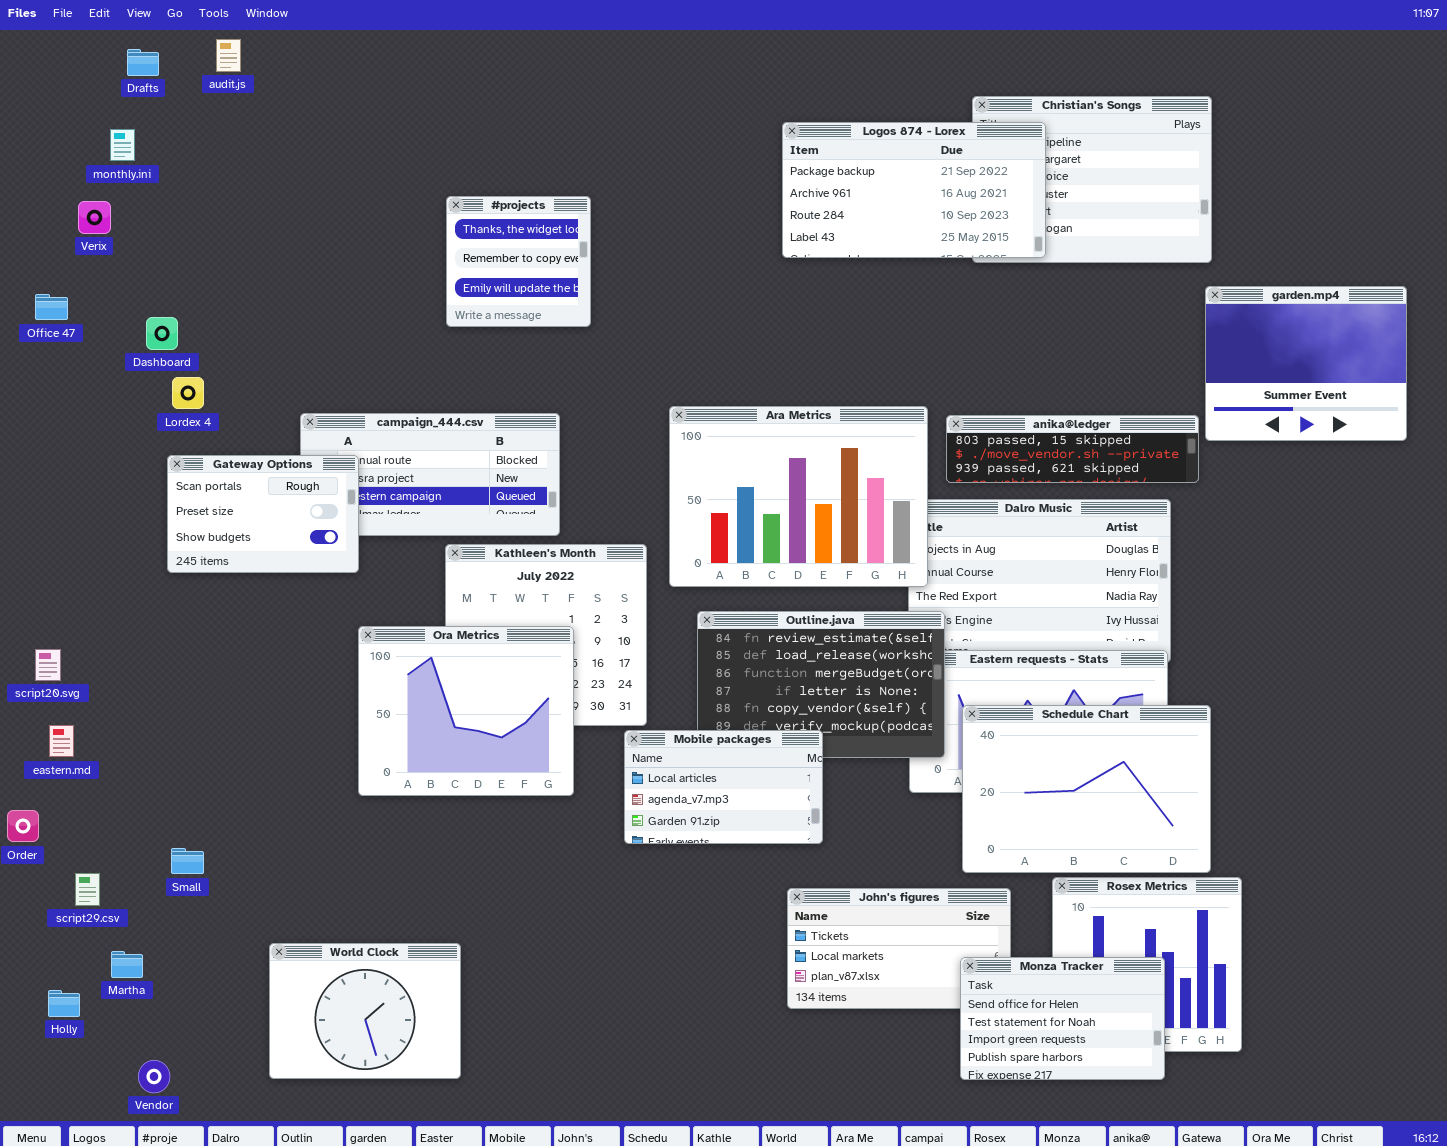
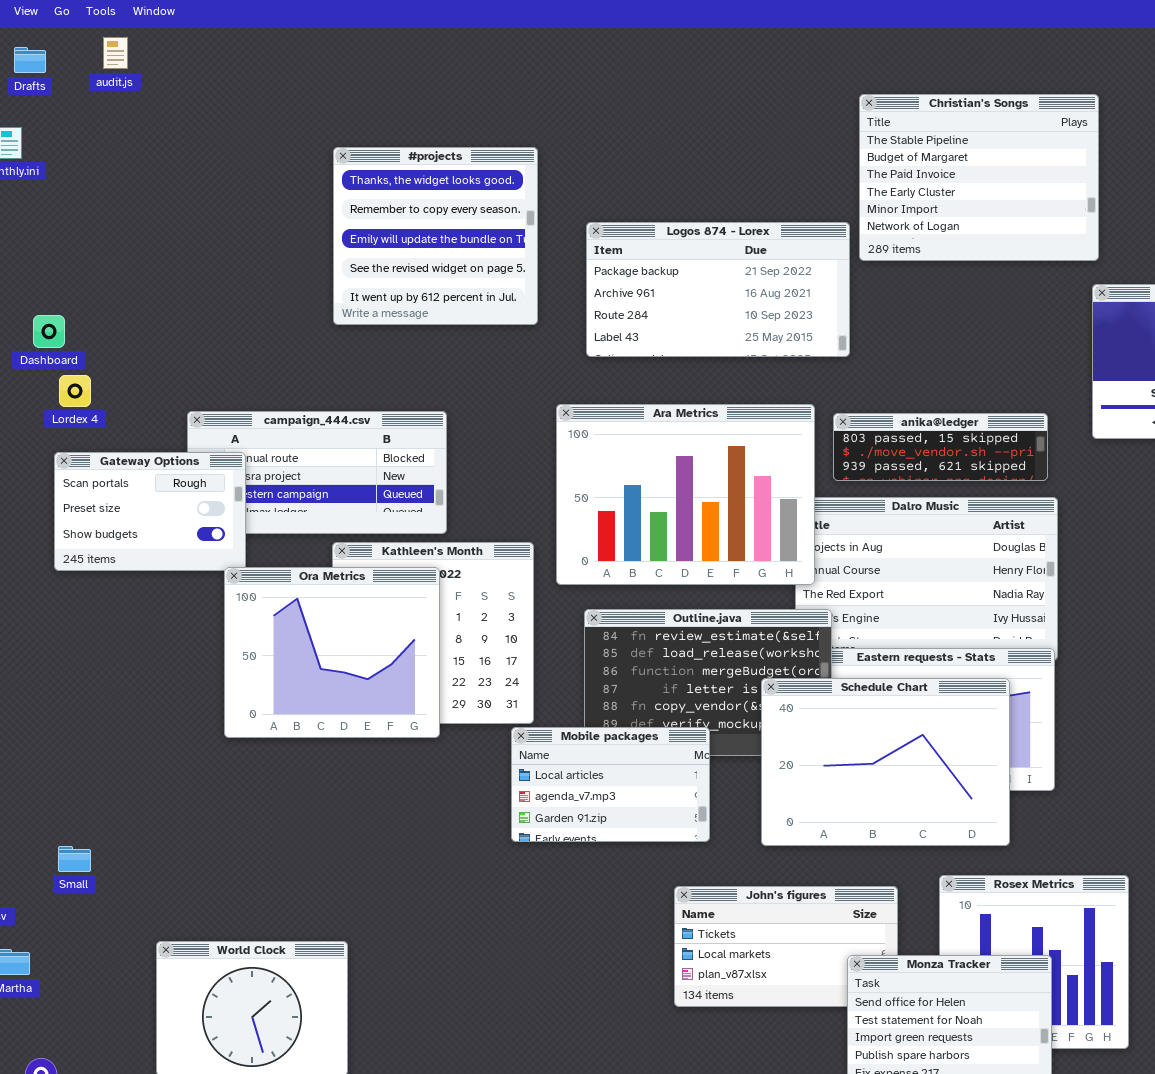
Logos 874 - Lorex: [782,122,1046,258] -> [586,222,850,357], moved
#projects: [446,196,591,327] -> [333,147,538,325], resized
anika@ledger: [946,415,1199,483] -> [833,413,1048,481], resized
Ora Metrics: [358,626,574,796] -> [224,567,440,738], moved
Schedule Chart: [962,705,1211,873] -> [761,678,1010,846], moved

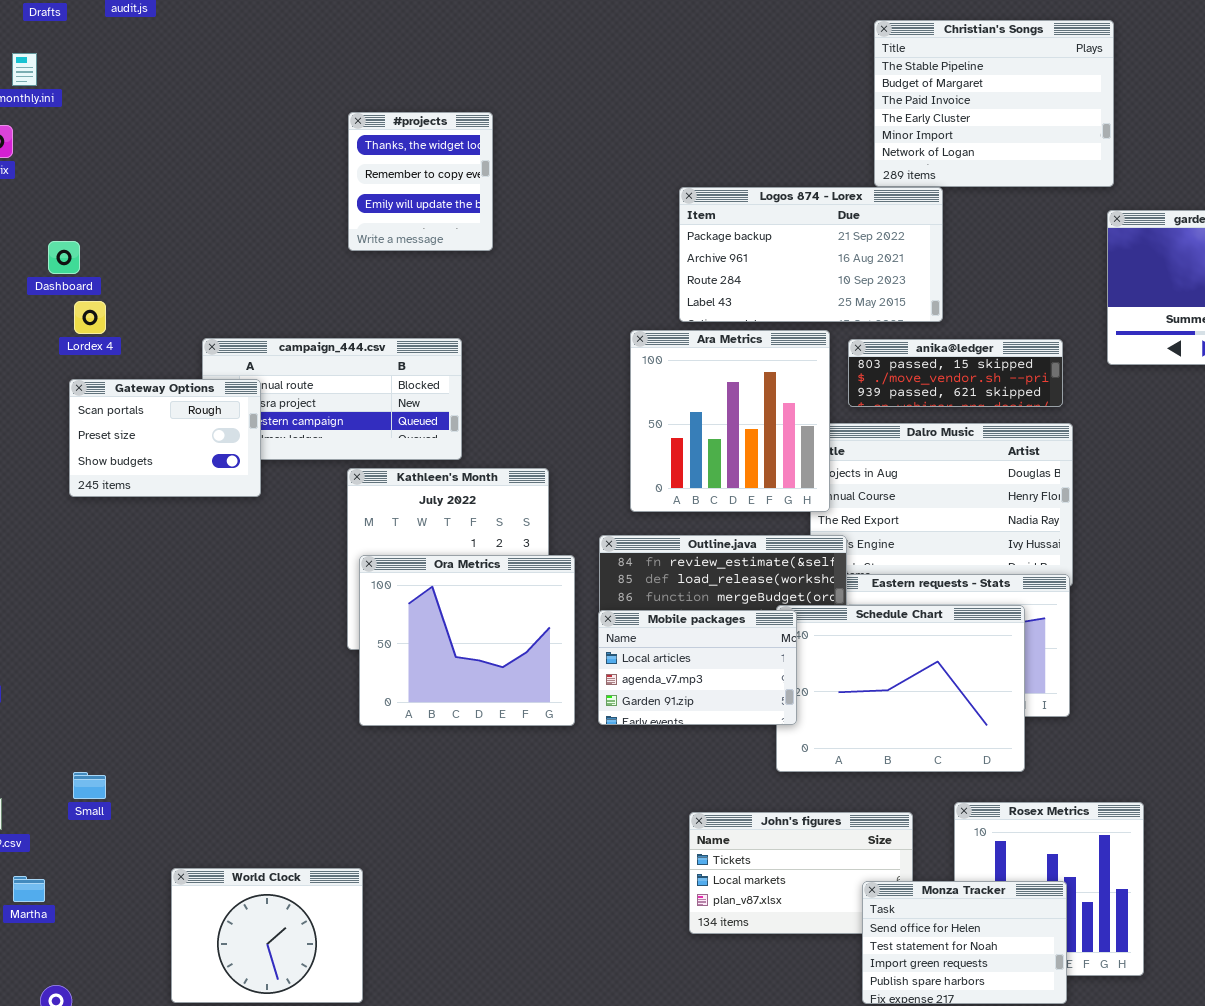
#projects: [333,147,538,325] -> [348,112,493,251], resized
Logos 874 - Lorex: [586,222,850,357] -> [679,187,943,322], moved
Ara Metrics: [556,404,815,585] -> [630,330,830,512], resized
Ora Metrics: [224,567,440,738] -> [359,555,575,726], moved
Mobile packages: [511,727,710,842] -> [598,610,797,725], moved

